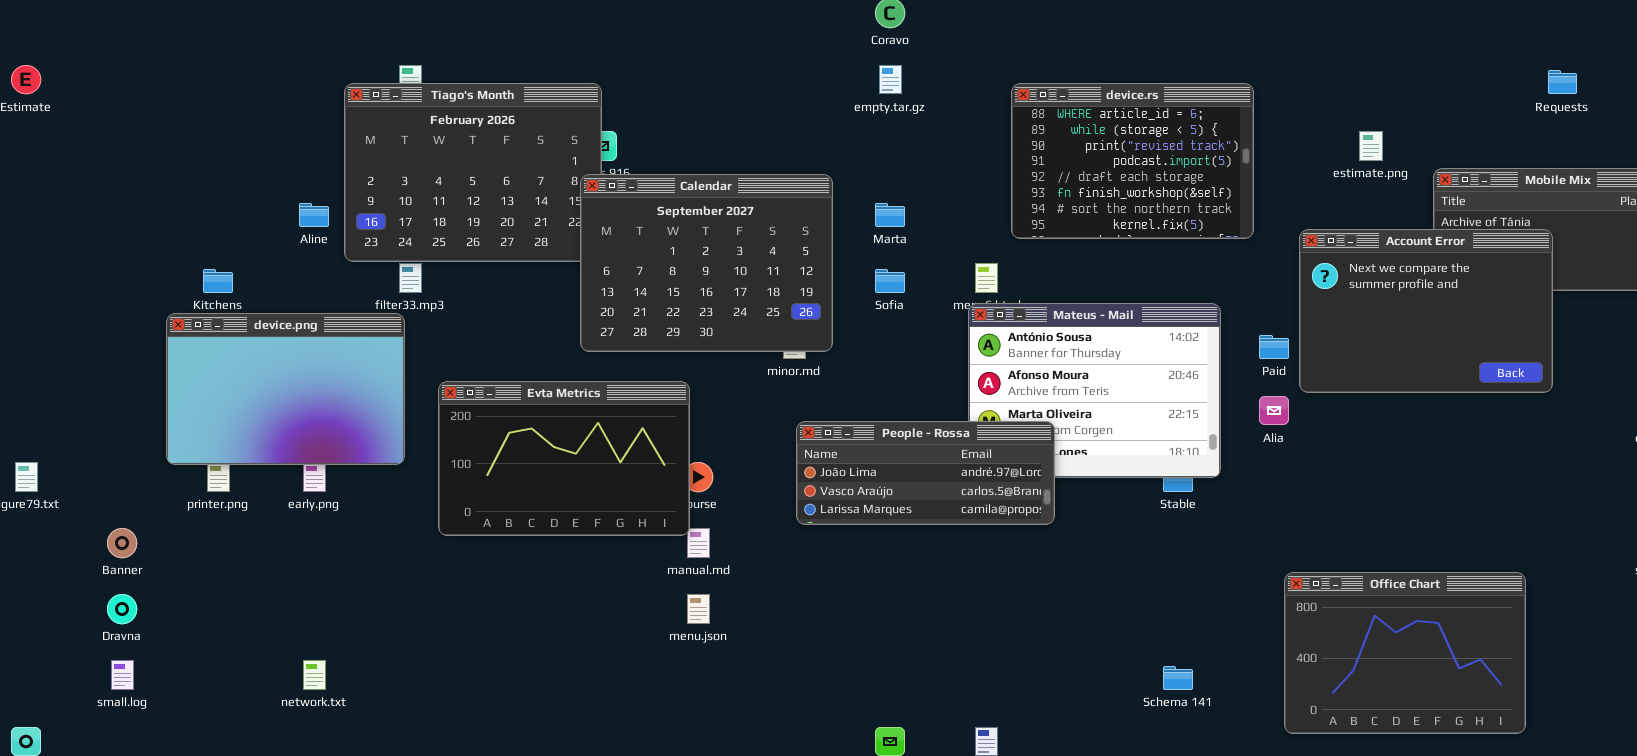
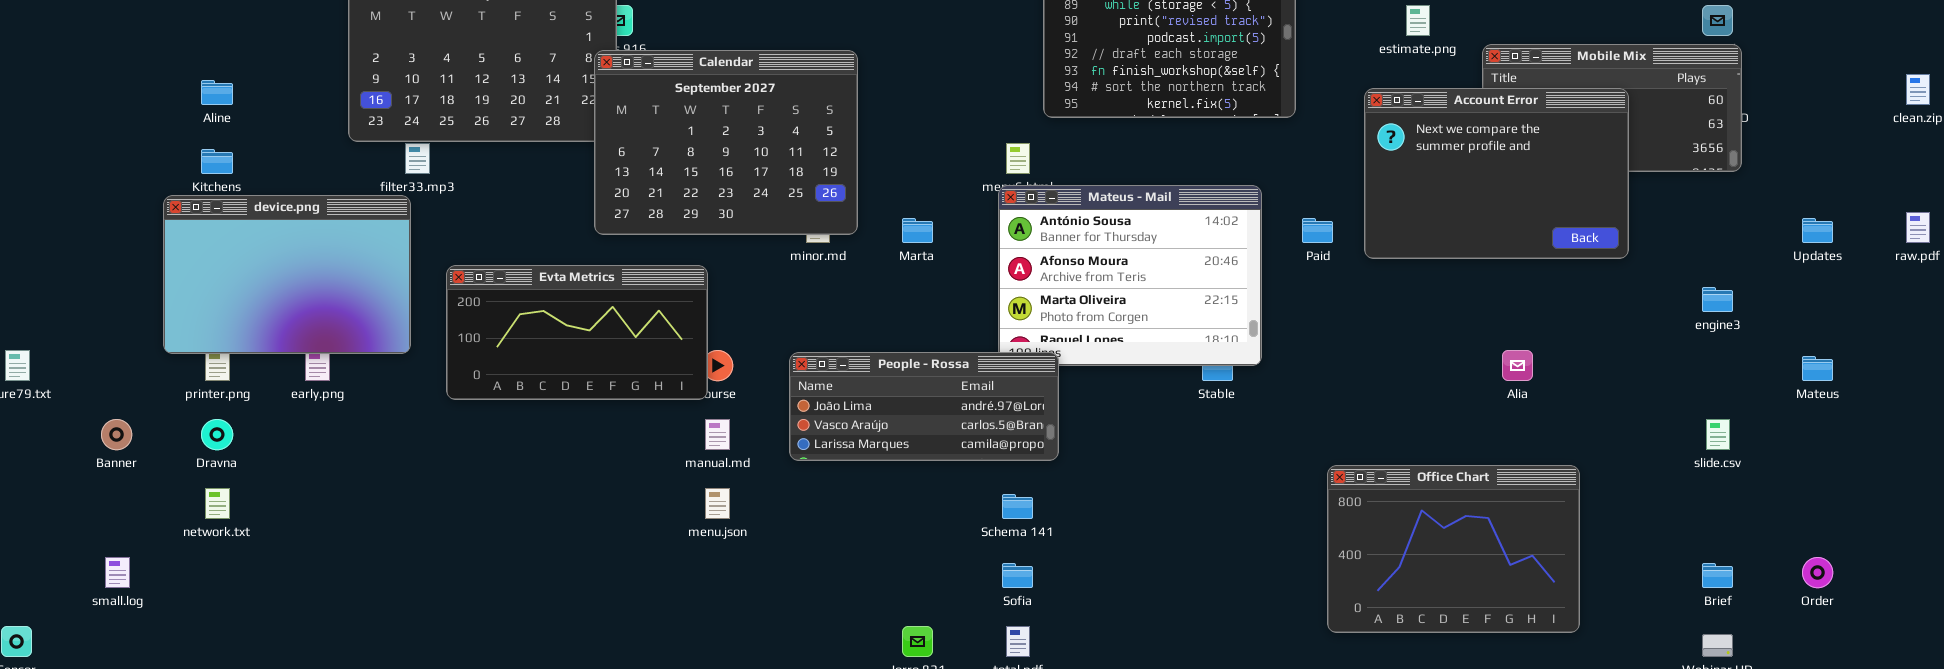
Aline: [299,203,329,227] -> [201,80,233,105], moved
Marta: [875,203,905,227] -> [902,218,933,243], moved
Account Error: [1299,229,1553,393] -> [1364,88,1629,259], moved
Sofia: [875,269,905,293] -> [1002,563,1033,588], moved
Evta Metrics: [438,381,690,536] -> [446,265,708,400], resized
Alia: [1259,396,1289,425] -> [1502,350,1533,381], moved
People - Rossa: [796,421,1055,525] -> [789,352,1059,461], moved
Dravna: [107,594,137,624] -> [201,419,233,450], moved
network.txt: [303,660,326,690] -> [205,488,230,519], moved
Schema 141: [1163,666,1193,690] -> [1002,494,1033,519], moved

